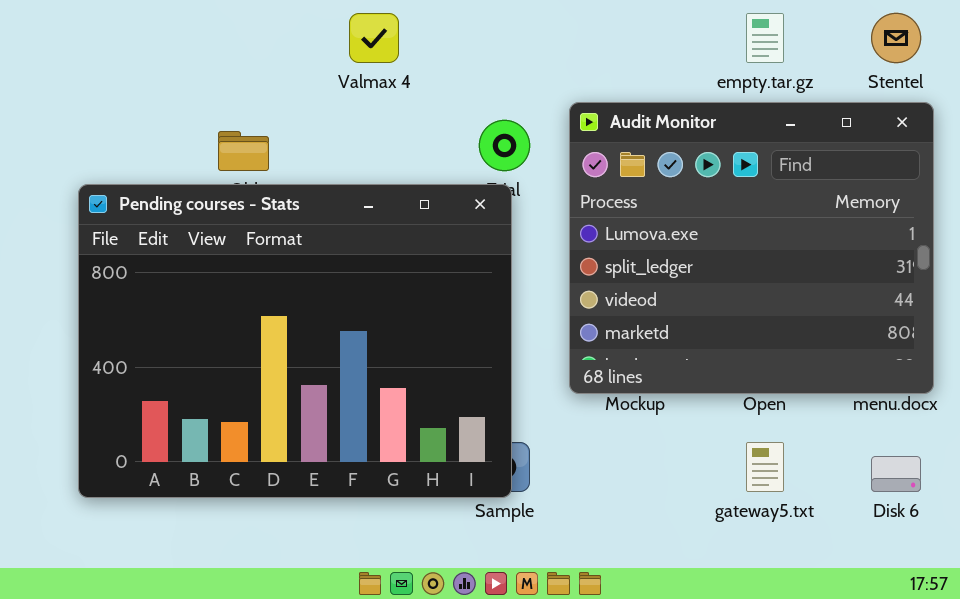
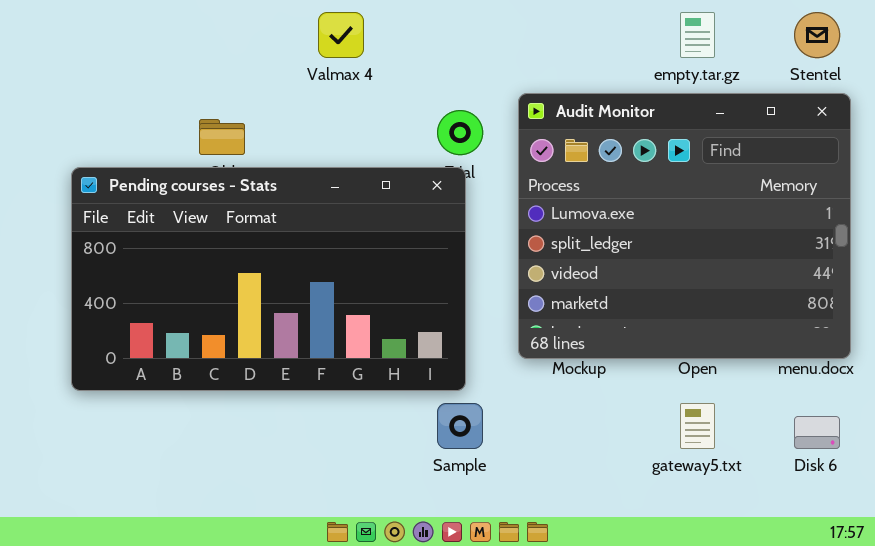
Pending courses - Stats: [78,184,512,498] -> [71,167,466,391], resized

